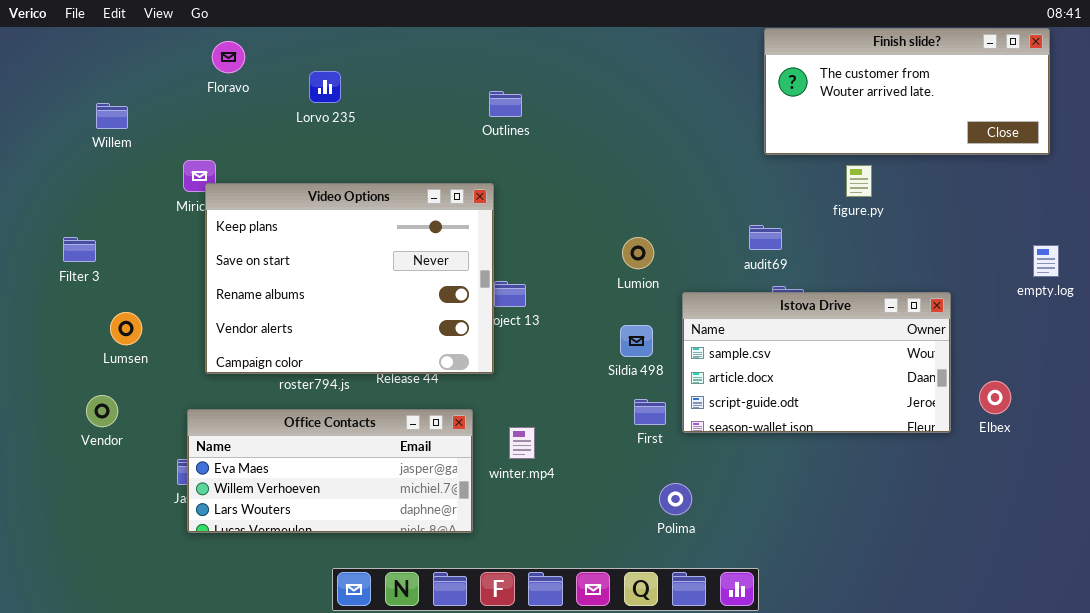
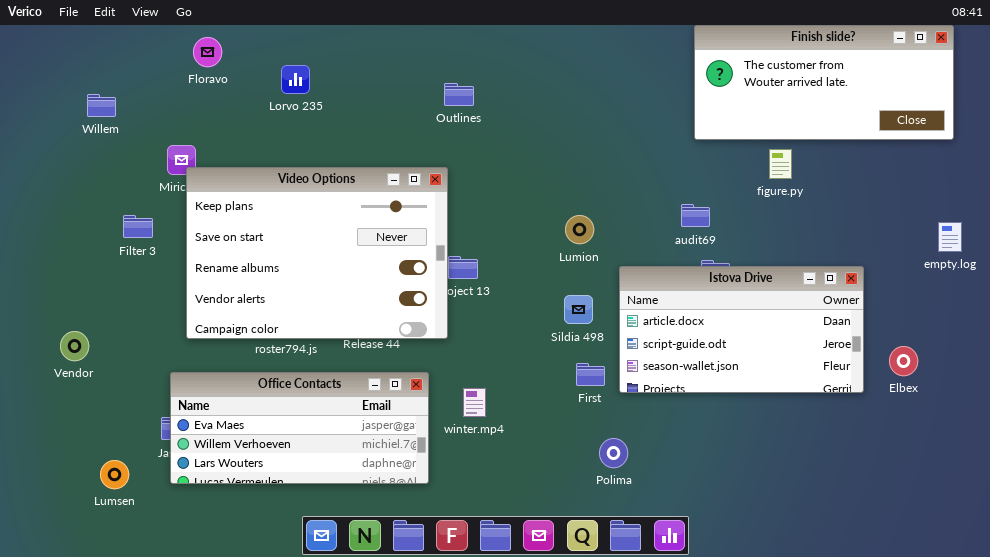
Filter 3: [63,237,96,262] -> [123,215,153,238], moved
Istova Drive: [682,292,951,433] -> [619,266,864,393], scrolled down 1 row
Lumsen: [110,312,142,345] -> [100,460,129,489], moved
Vendor: [86,395,118,427] -> [60,331,89,361], moved

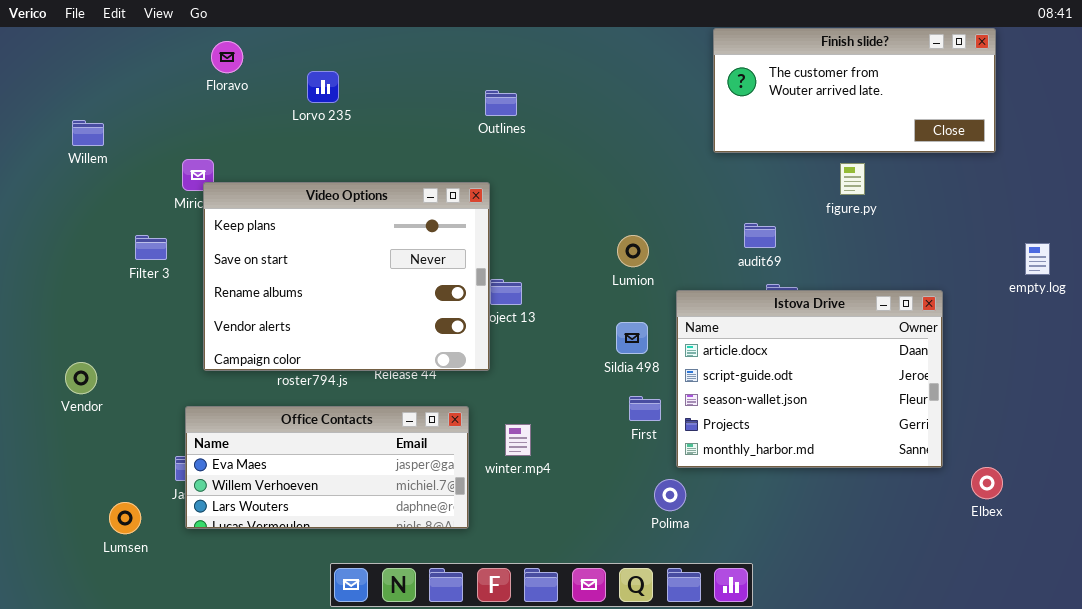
Finish slide?: [694,25,954,140] -> [713,28,996,153], moved
Willem: [87,94,116,117] -> [72,120,104,146], moved
Istova Drive: [619,266,864,393] -> [676,290,943,468], resized
Elbex: [889,346,918,376] -> [971,467,1003,499], moved

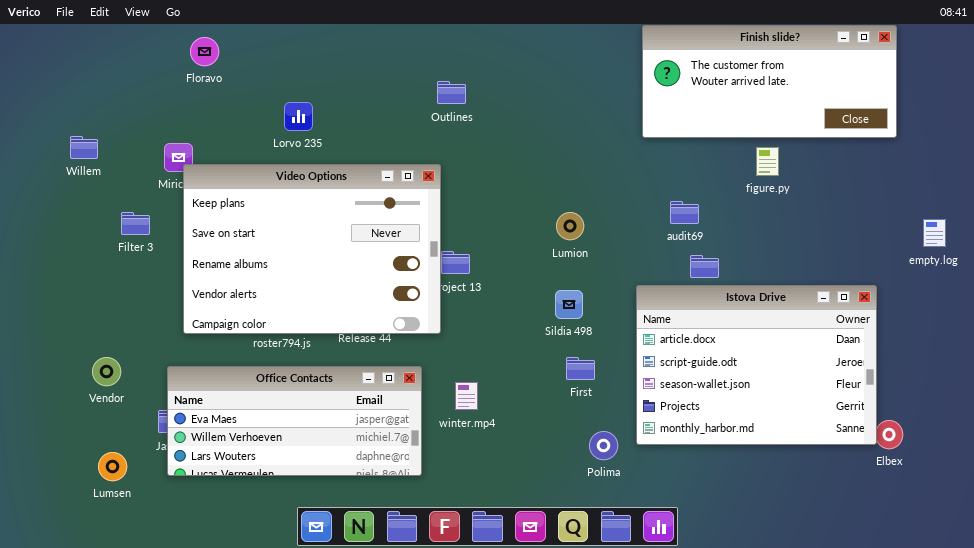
Lorvo 235: [307,71,339,103] -> [284,102,313,131], moved
Willem: [72,120,104,146] -> [70,136,98,159], moved
Istova Drive: [676,290,943,468] -> [636,285,877,445], moved
Vendor: [65,362,97,394] -> [92,357,121,386], moved

